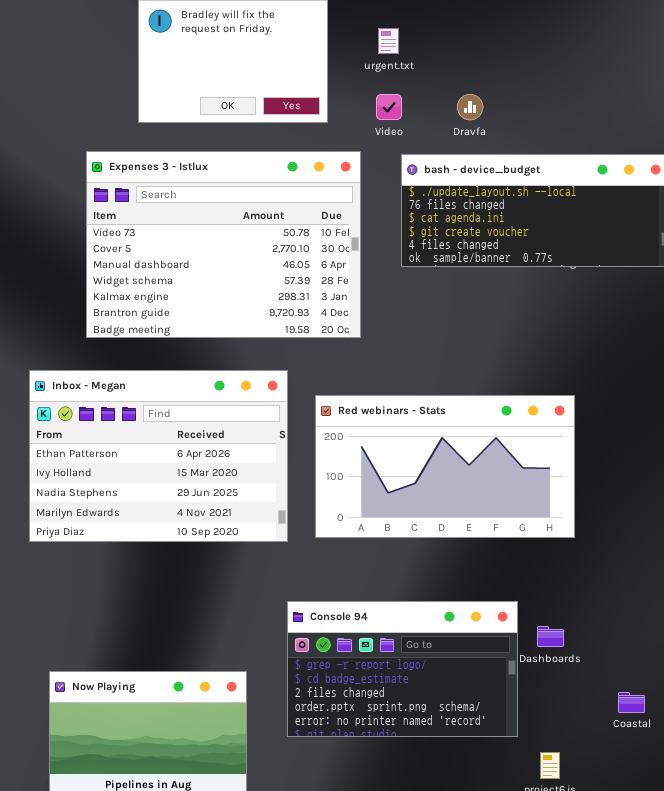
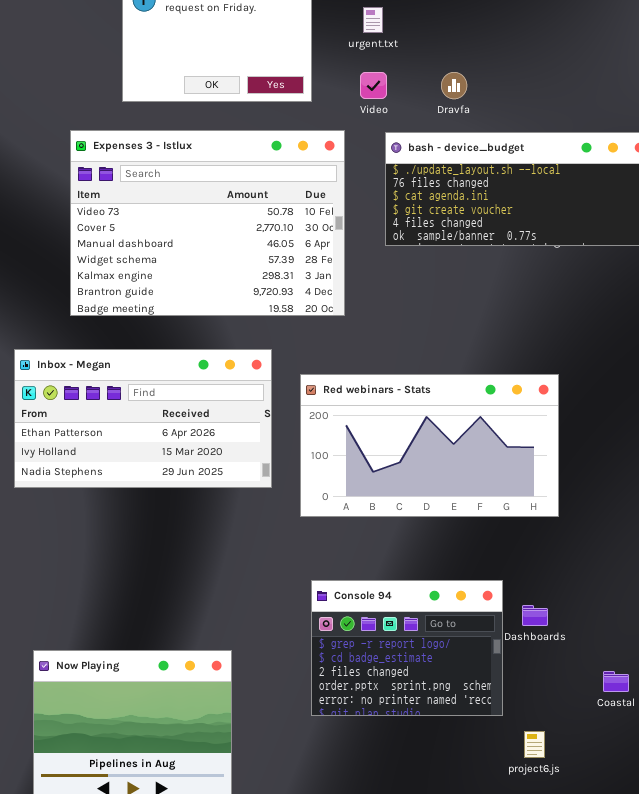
Inbox - Megan: [29,370,288,542] -> [14,349,272,488], resized
Console 94: [287,601,518,737] -> [311,580,503,716], resized

